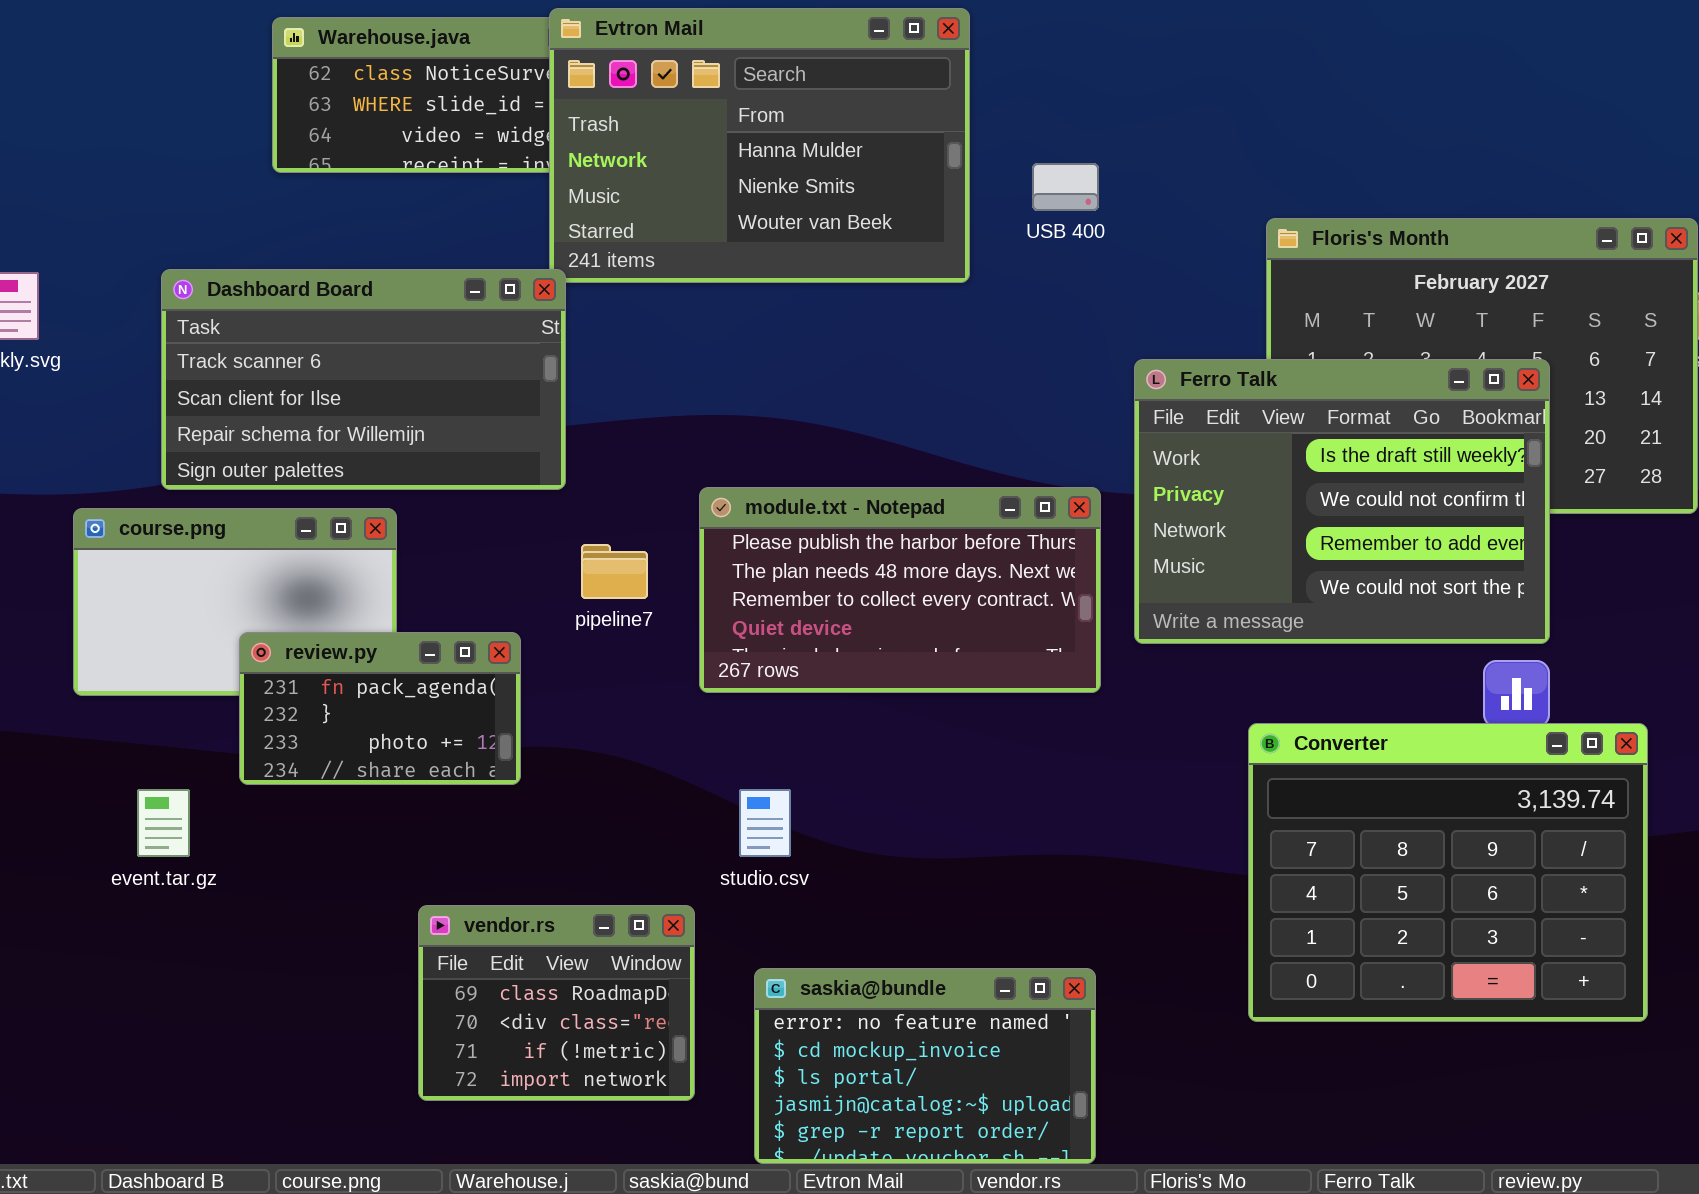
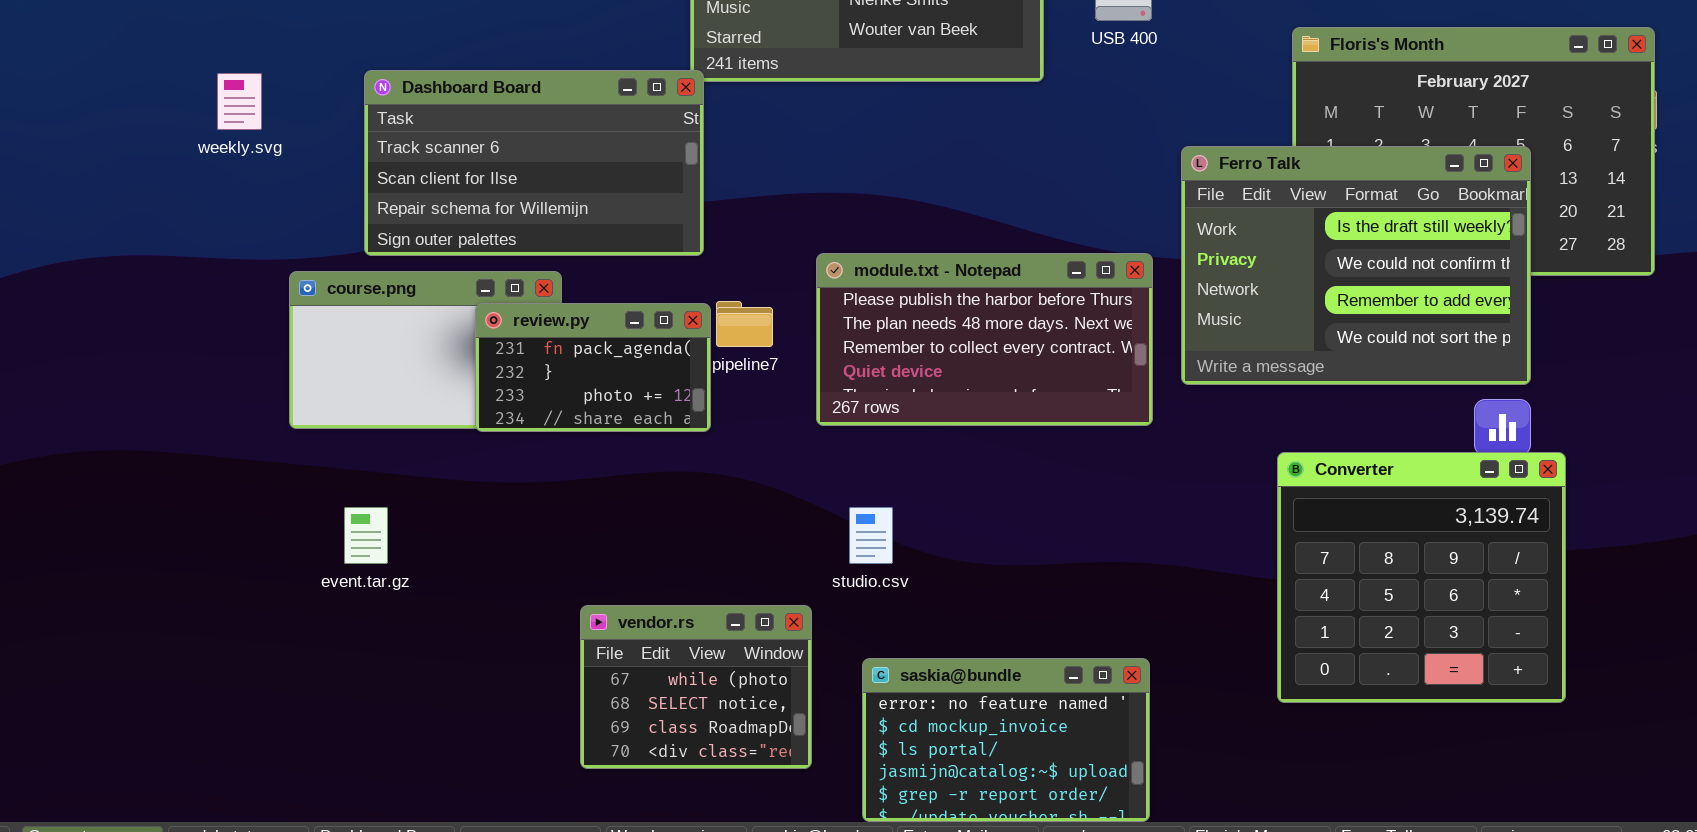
review.py: [239,632,521,785] -> [475,303,711,432], moved
Converter: [1248,723,1648,1022] -> [1277,452,1566,703], resized
vendor.rs: [418,905,695,1101] -> [580,605,812,769], scrolled up 2 rows

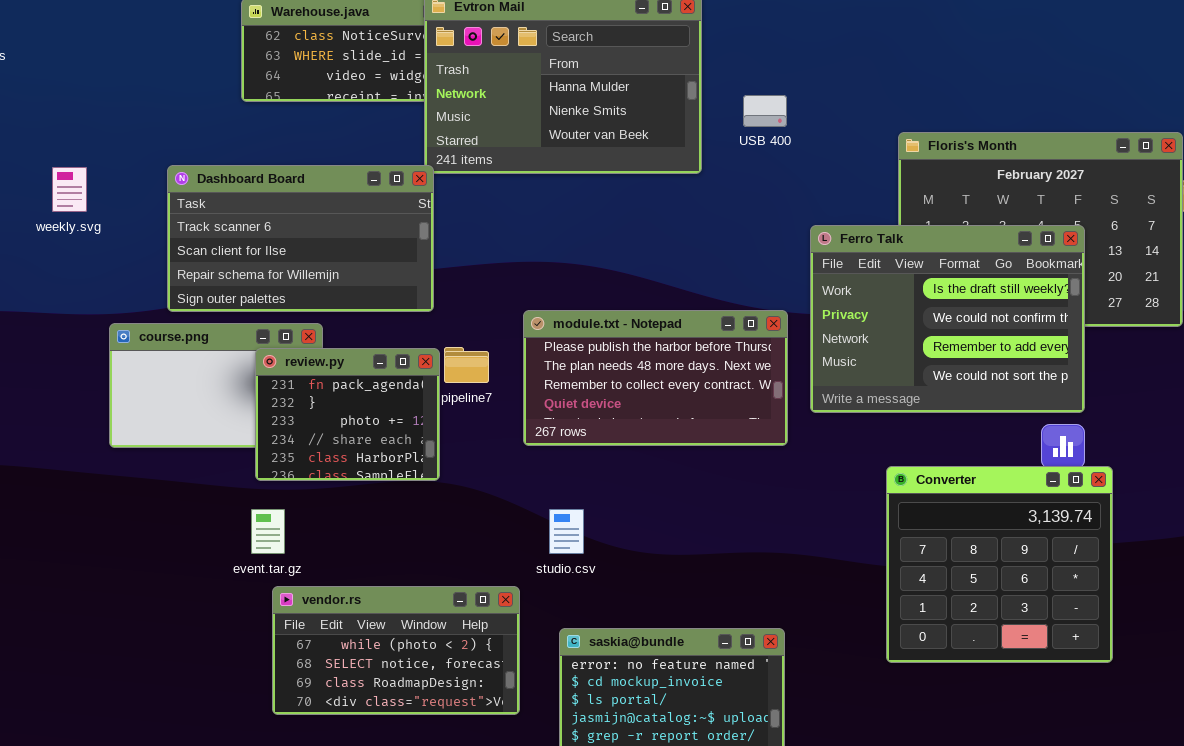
review.py: [475,303,711,432] -> [255,348,440,481], resized
event.tar.gz: [344,507,388,564] -> [251,509,285,554], moved
vendor.rs: [580,605,812,769] -> [272,586,520,715], resized

